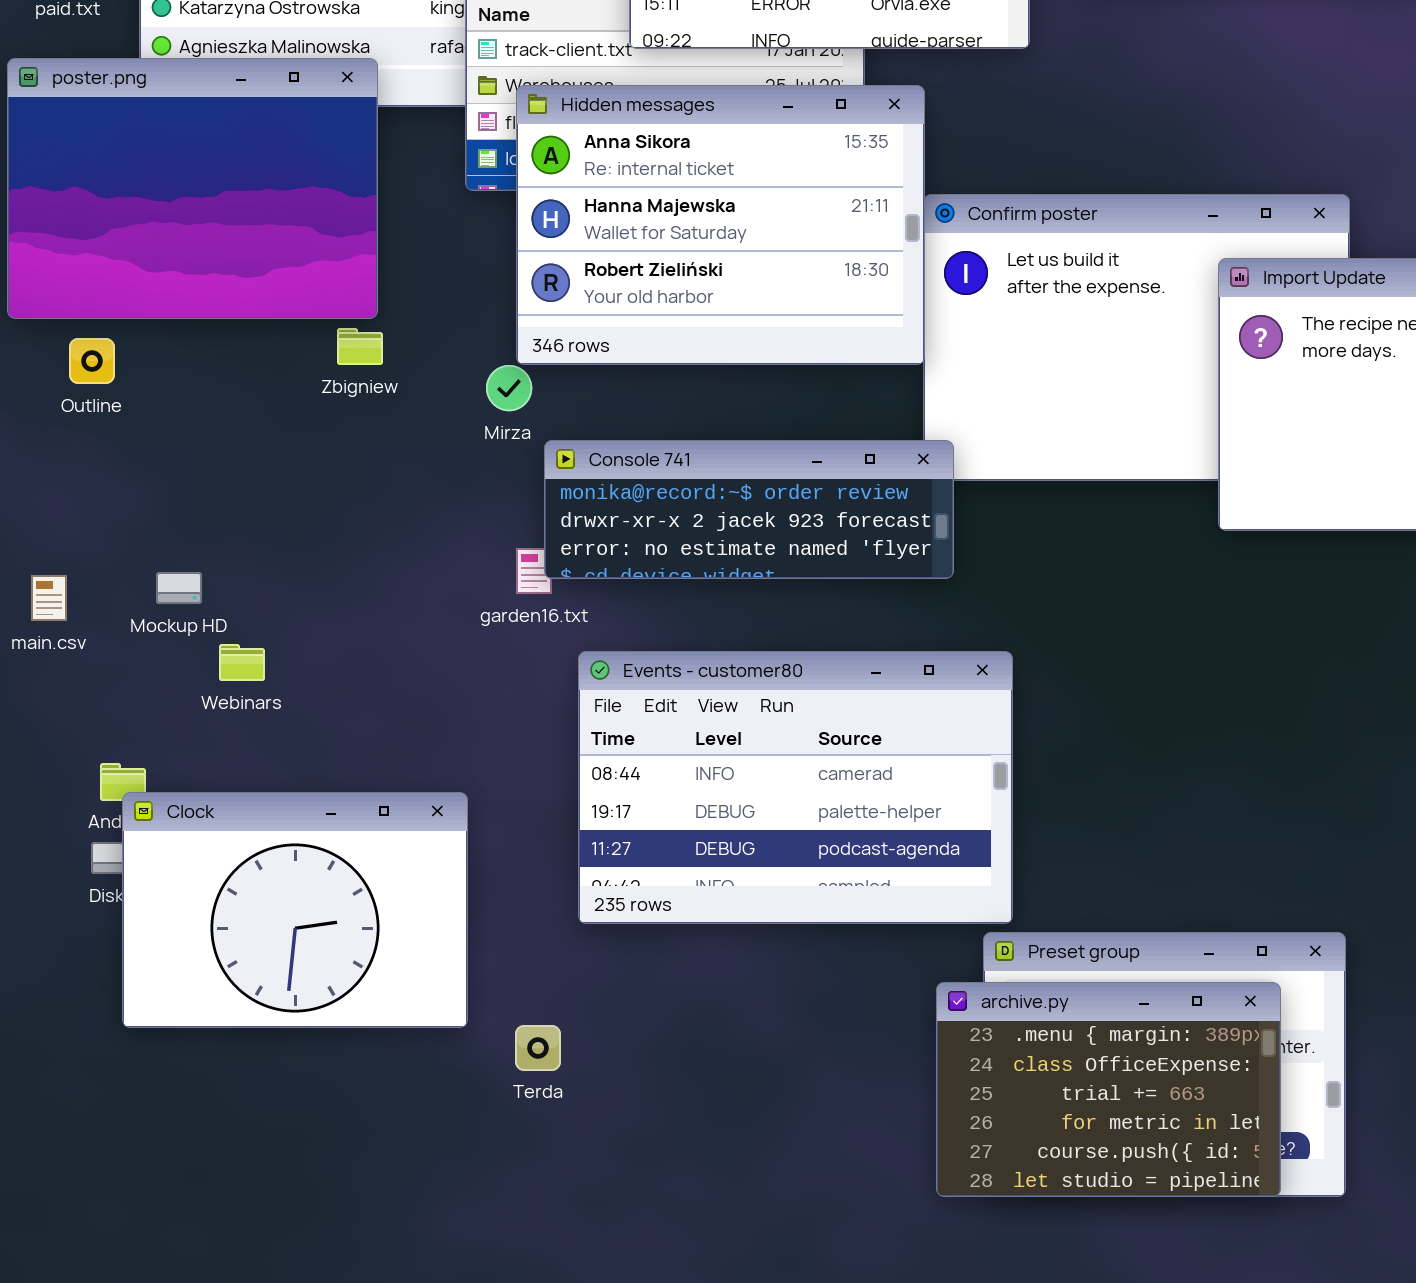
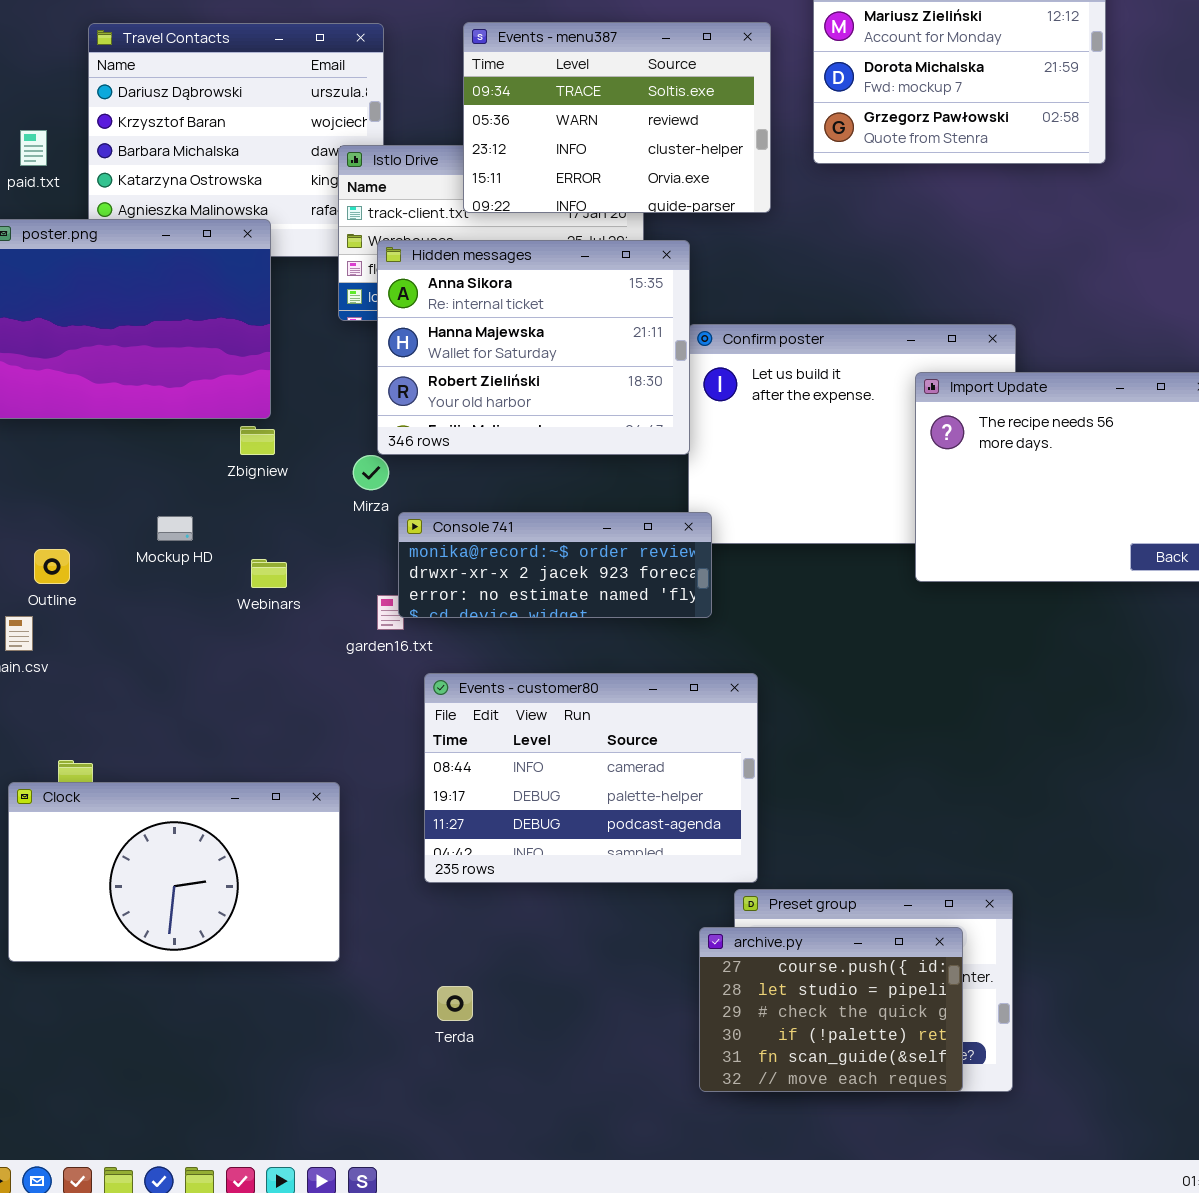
Outline: [69,338,115,384] -> [34,549,70,584], moved
Mockup HD: [156,572,202,604] -> [157,516,193,541], moved
Webinars: [219,644,265,681] -> [251,559,287,588], moved
Clock: [122,792,468,1028] -> [8,782,340,962], resized
archive.py: [936,982,1281,1197] -> [699,927,963,1092], scrolled down 4 rows
Terda: [515,1025,561,1071] -> [437,986,473,1021], moved

